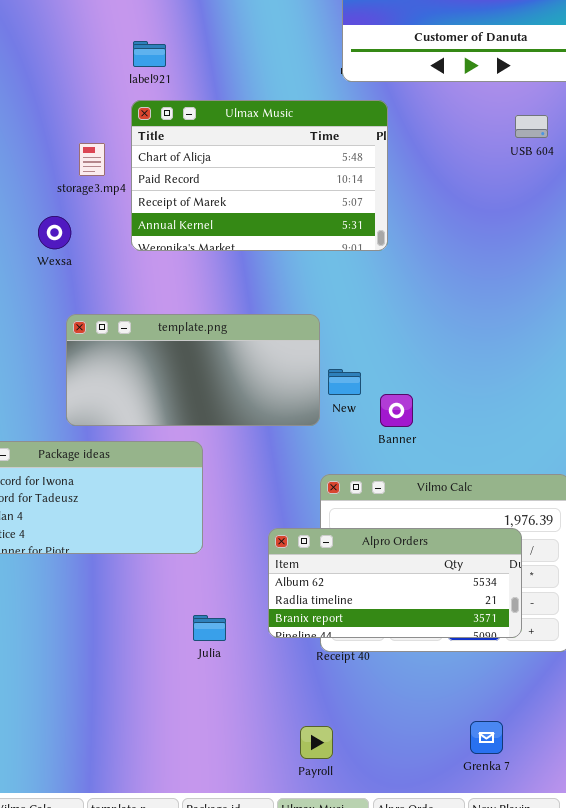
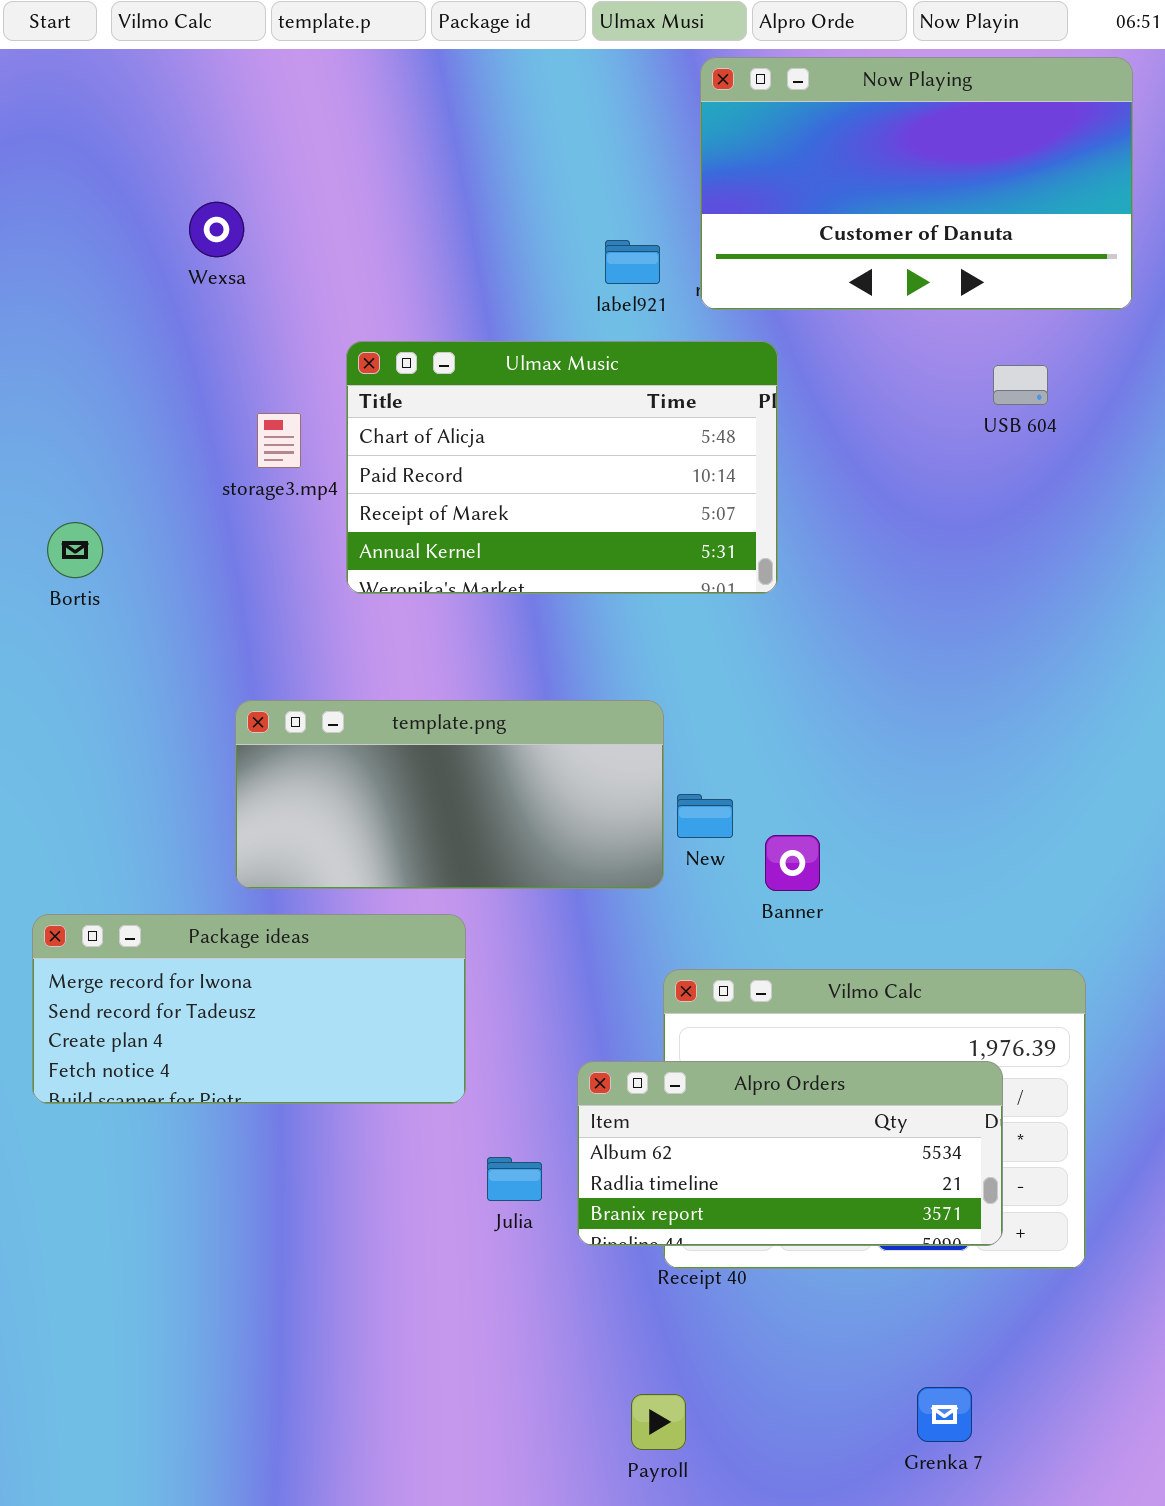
label921: [133,41,166,67] -> [605,240,660,284], moved
Wexsa: [38,216,71,249] -> [189,202,244,257], moved
Julia: [193,615,226,641] -> [487,1157,542,1201], moved

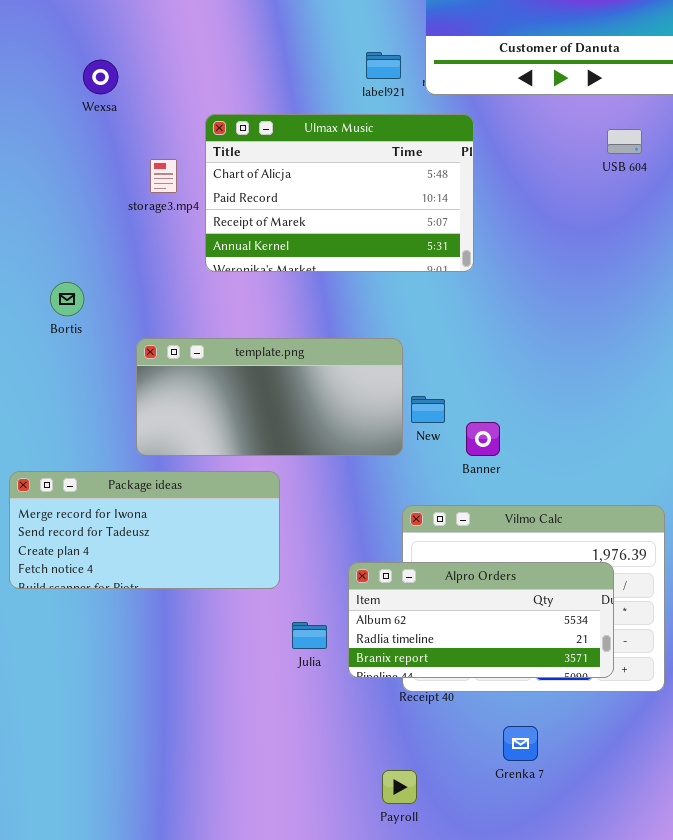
Wexsa: [189,202,244,257] -> [83,60,118,94], moved
Bortis: [47,522,103,578] -> [50,282,84,316], moved
Grenka 7: [917,1387,972,1442] -> [503,726,538,761], moved

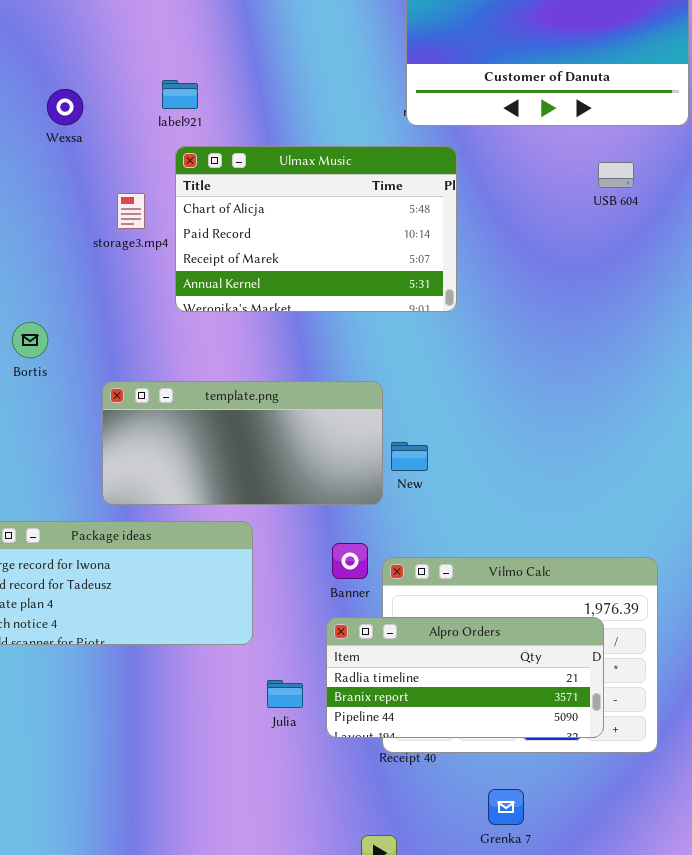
label921: [366,52,401,79] -> [162,80,198,109], moved
Banner: [466,422,500,456] -> [332,543,368,579], moved
Alpro Orders: [348,562,614,678] -> [326,617,604,738], scrolled down 1 row

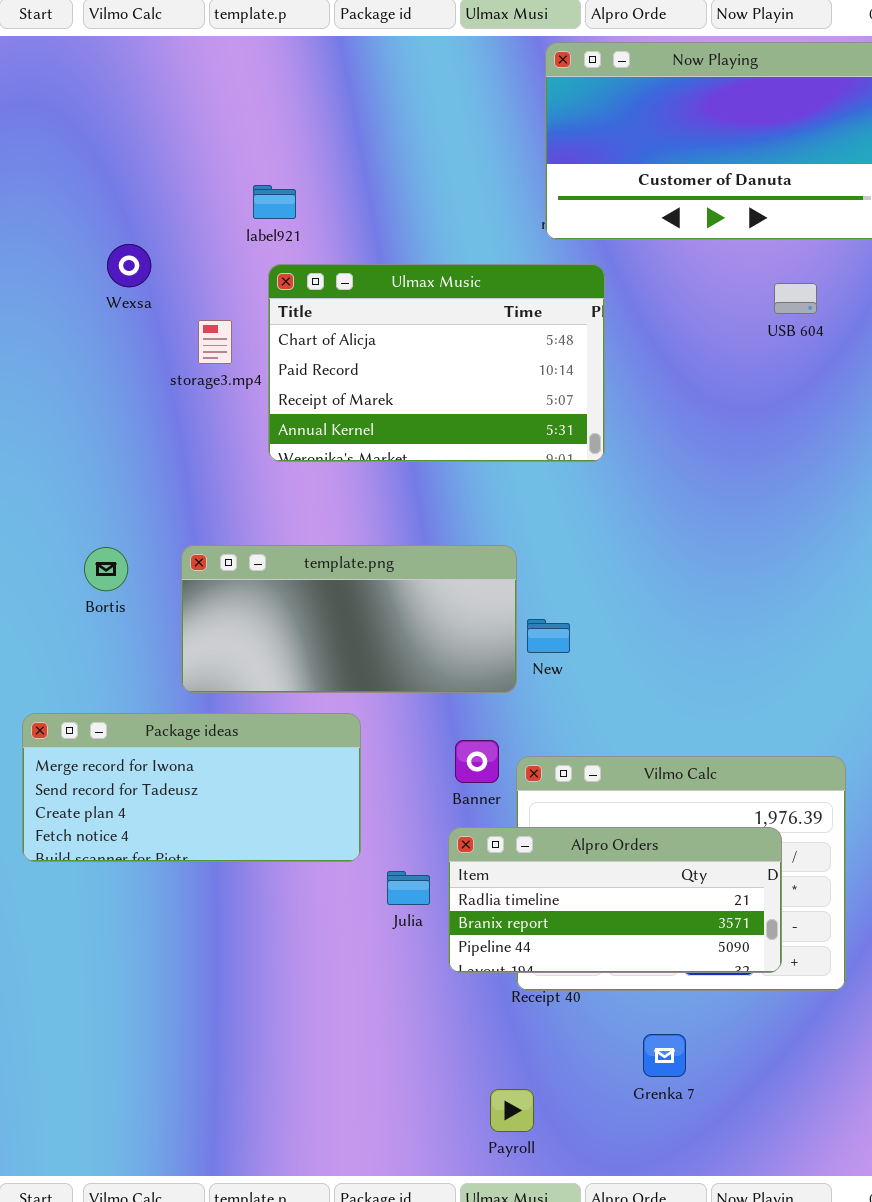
Wexsa: [47,89,83,125] -> [107,244,151,287], moved
Bortis: [12,322,48,358] -> [84,547,128,591], moved
Julia: [267,680,303,708] -> [387,871,430,905], moved

